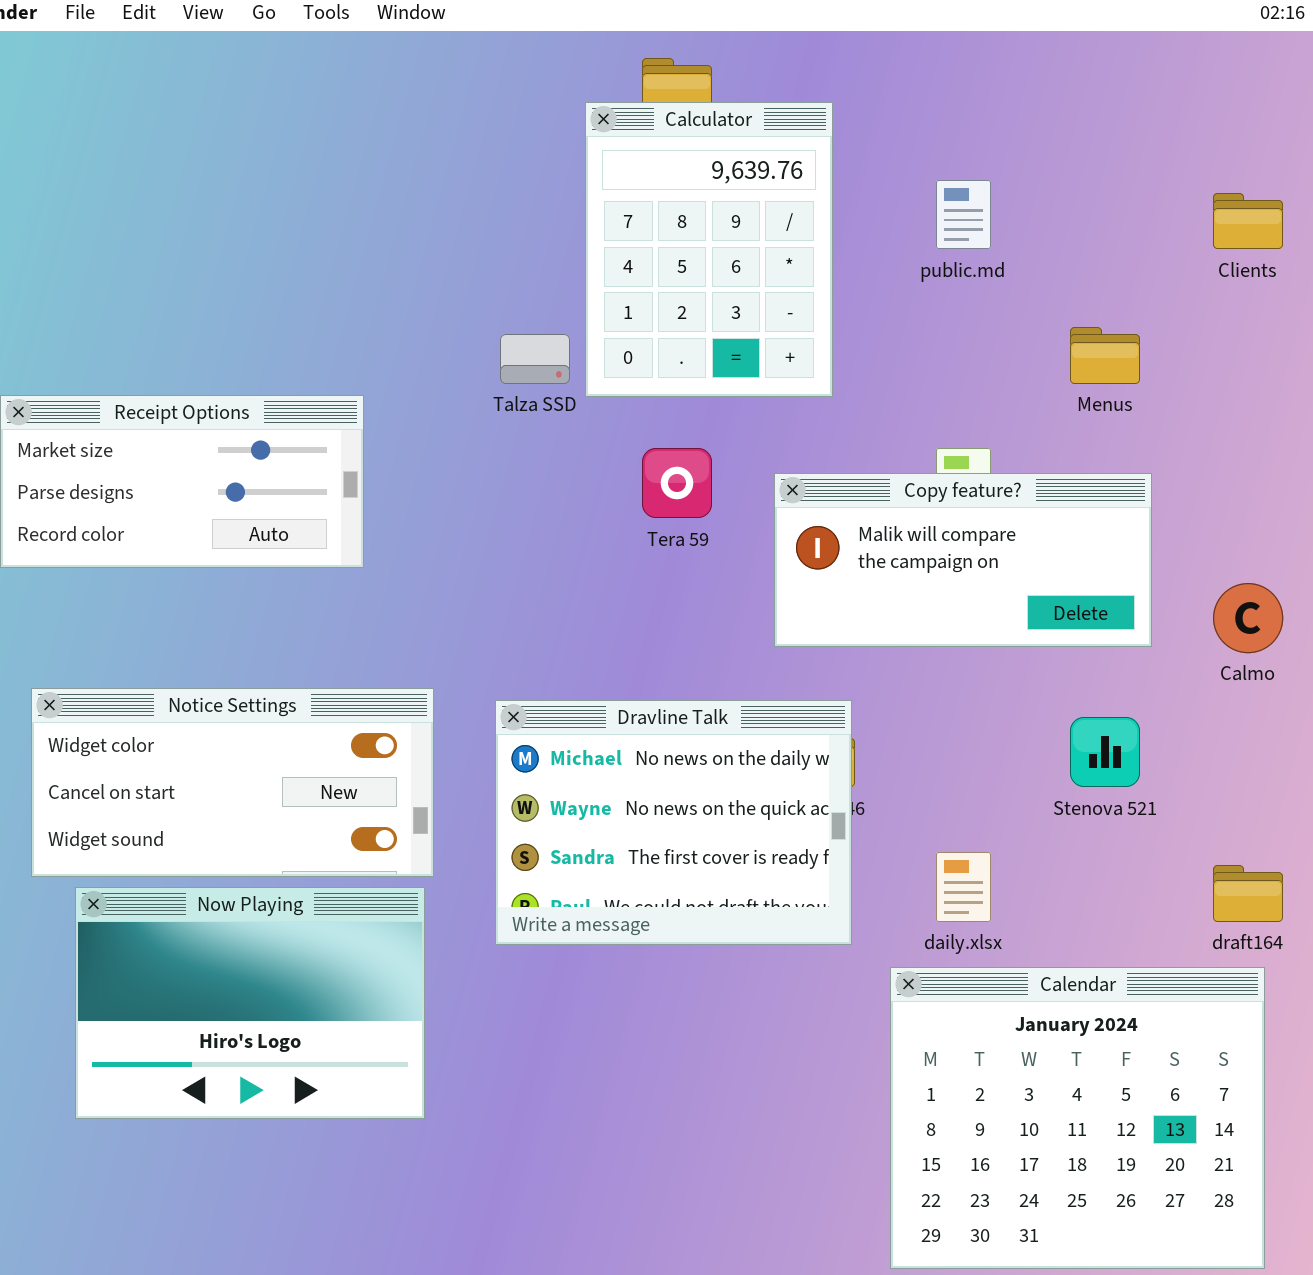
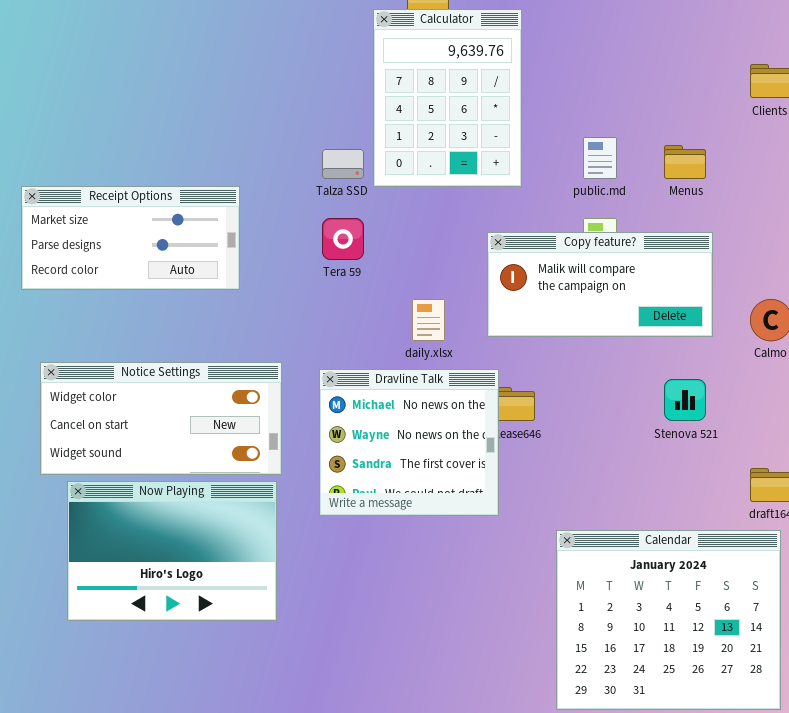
public.md: [936,180,991,249] -> [583,137,617,179], moved
Tera 59: [642,448,712,518] -> [322,218,364,260], moved
Dravline Talk: [495,700,852,945] -> [319,369,499,516], resized
daily.xlsx: [936,852,991,922] -> [412,299,445,341], moved

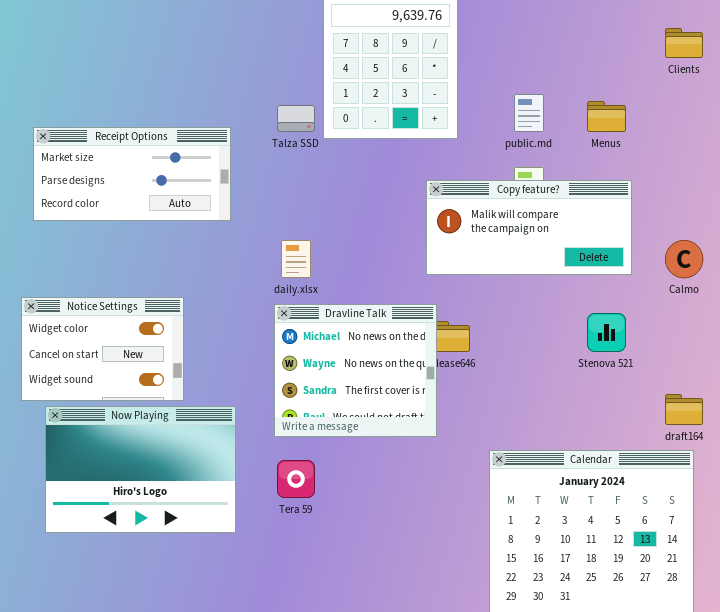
Receipt Options: [21,186,240,290] -> [33,127,231,221], moved
Tera 59: [322,218,364,260] -> [277,460,315,498], moved
daily.xlsx: [412,299,445,341] -> [281,240,311,278], moved
Notice Settings: [40,362,282,475] -> [21,297,184,401], resized

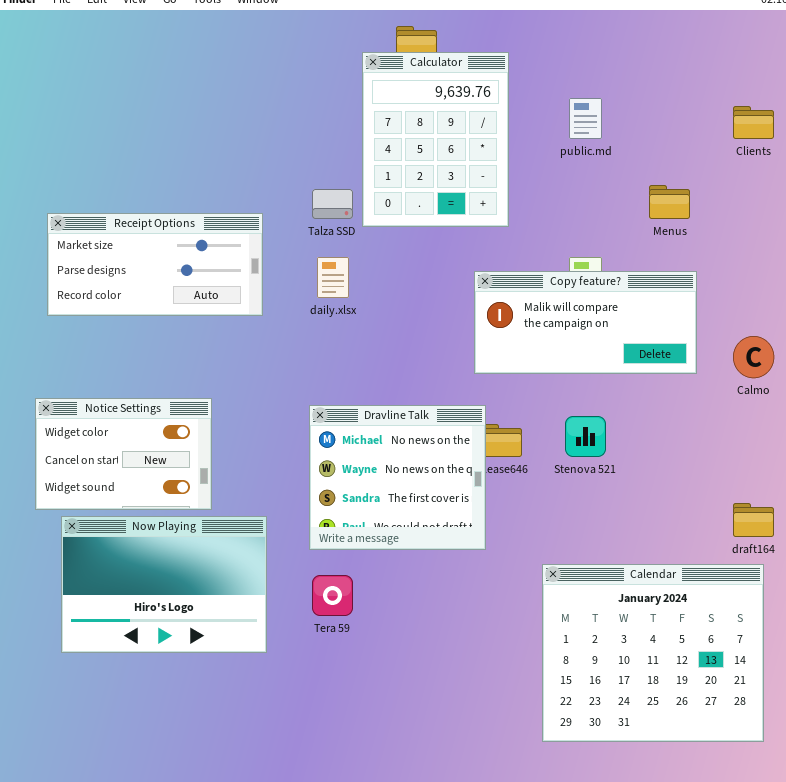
public.md: [514,94,544,132] -> [569,98,602,139], moved
daily.xlsx: [281,240,311,278] -> [317,257,349,298], moved
Stenova 521: [587,313,626,352] -> [565,416,606,457], moved

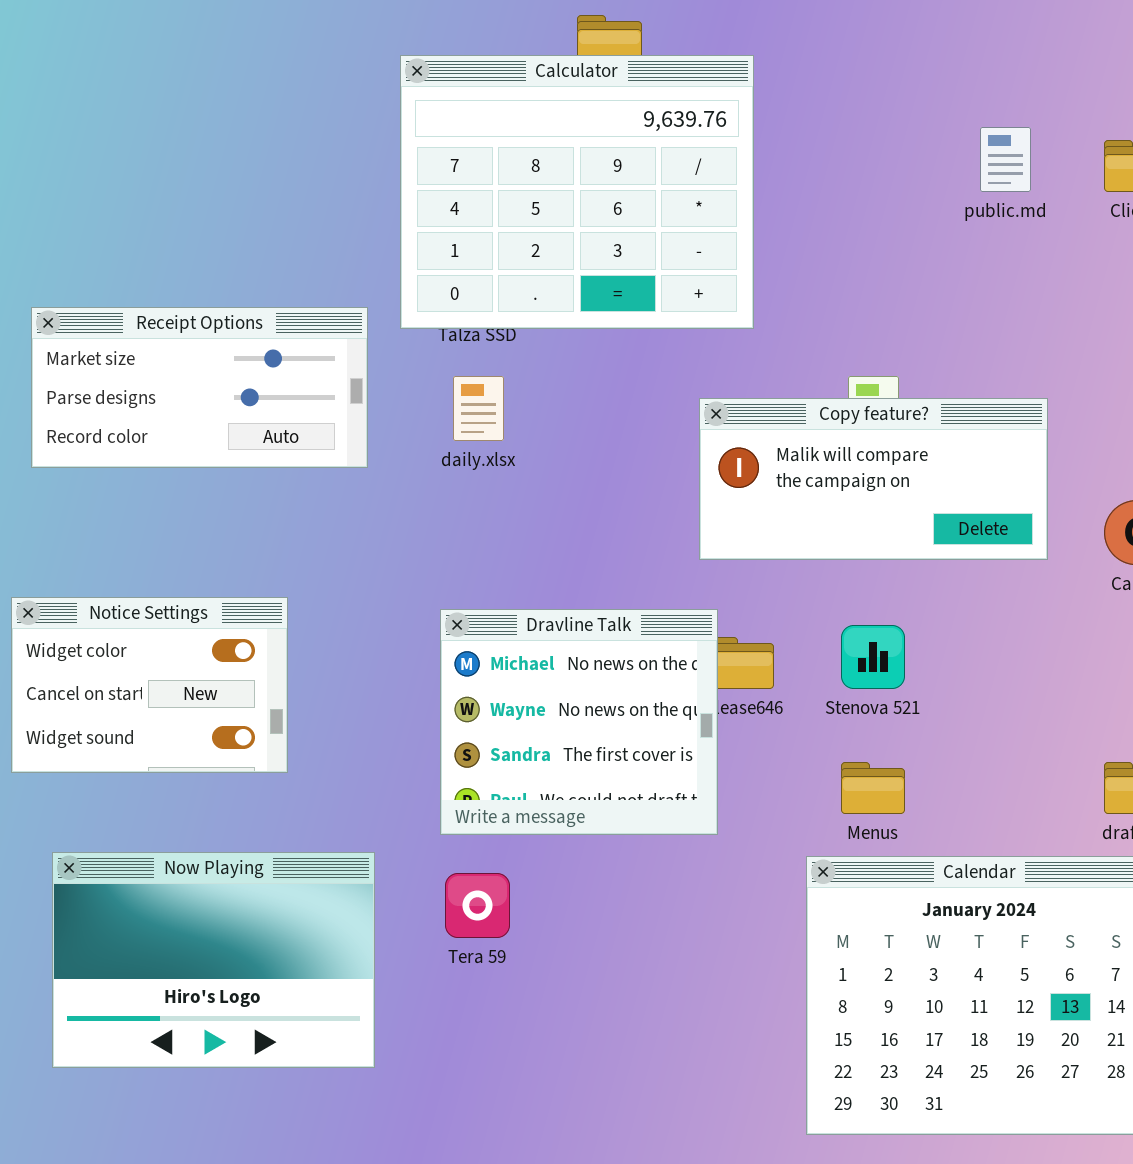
Calculator: [362,52,509,227] -> [400,55,754,329], resized
public.md: [569,98,602,139] -> [980,127,1031,192], moved
Menus: [649,185,690,219] -> [841,762,905,814], moved
Now Playing: [61,516,267,653] -> [52,852,375,1068], moved

